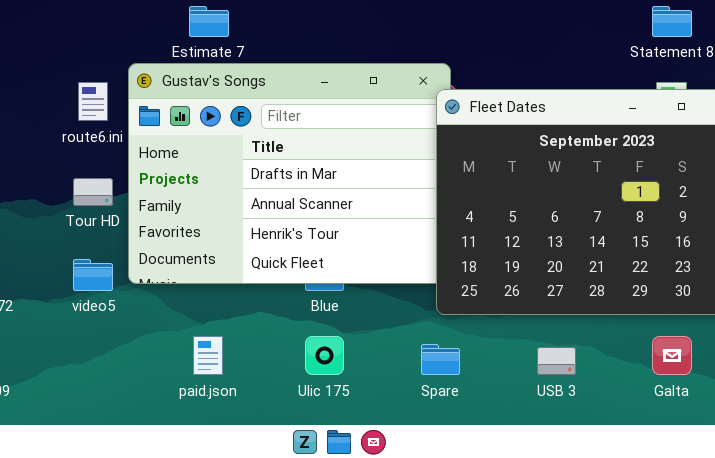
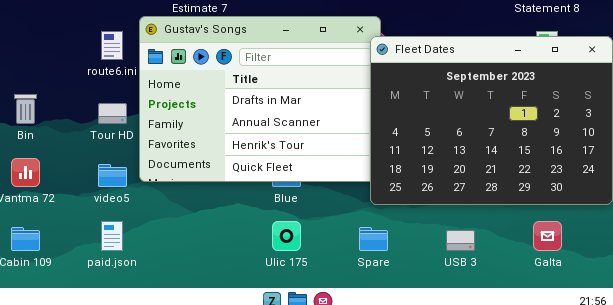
paid.json: [193,336,223,375] -> [101,221,123,251], moved

